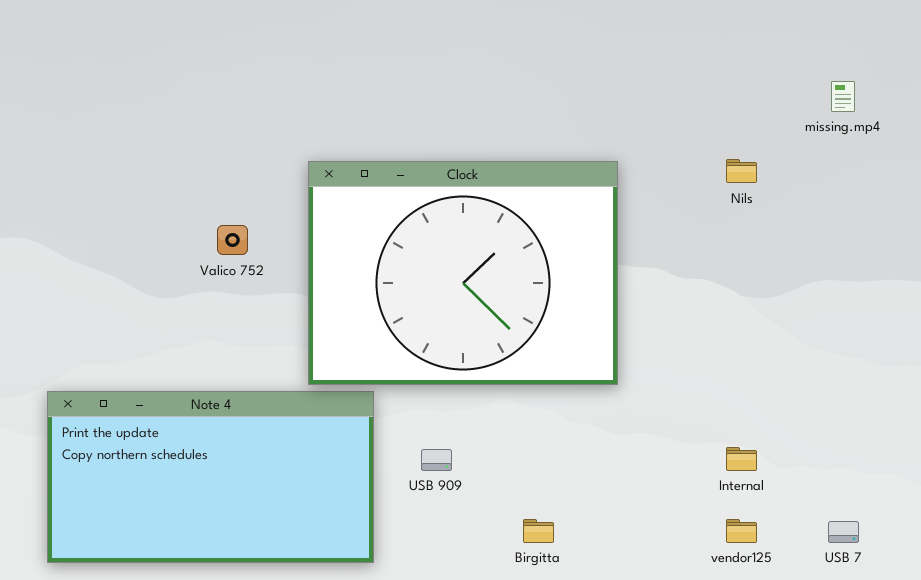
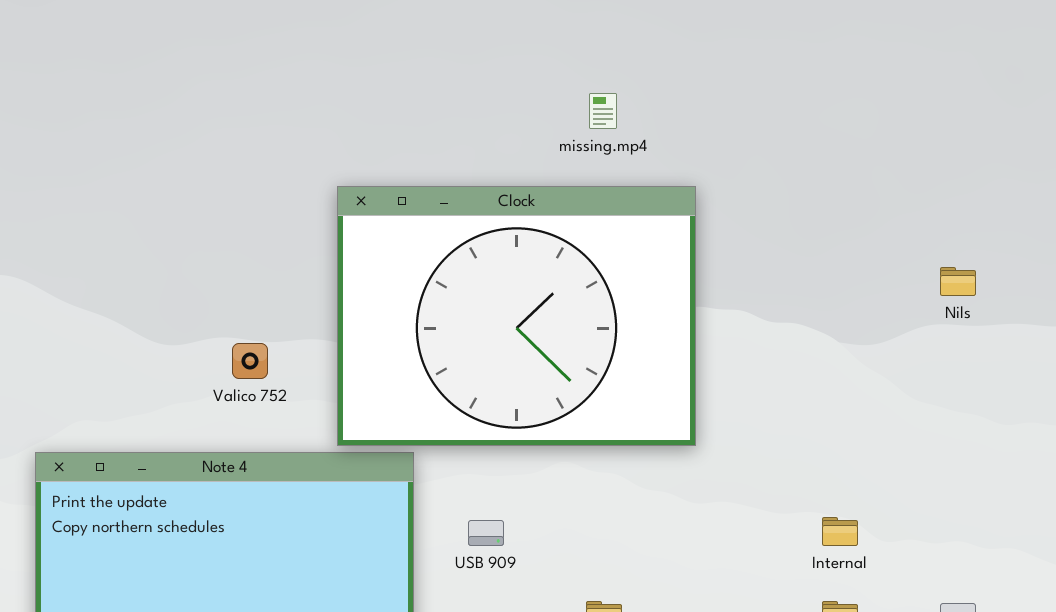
missing.mp4: [831,81,855,112] -> [589,93,617,129], moved
Nils: [726,159,757,183] -> [940,267,976,296], moved
Valico 752: [217,225,248,255] -> [232,343,268,379], moved

